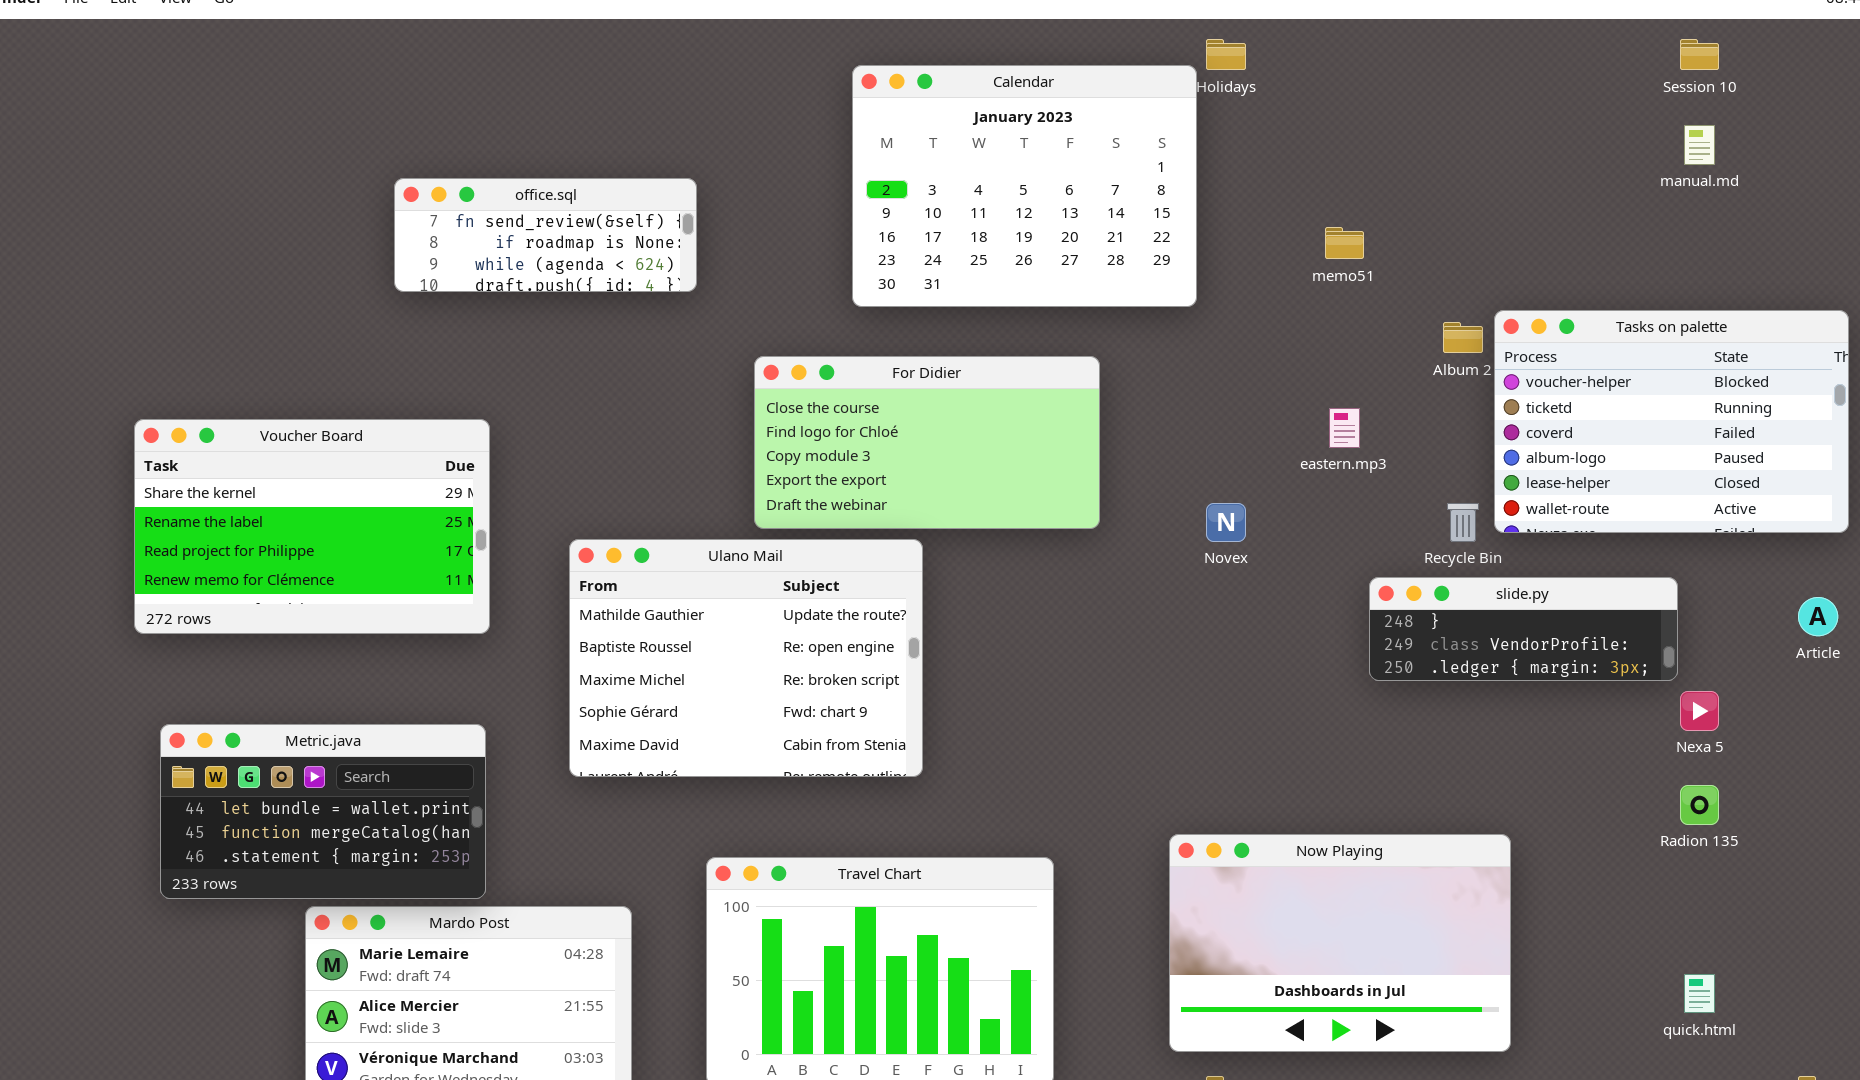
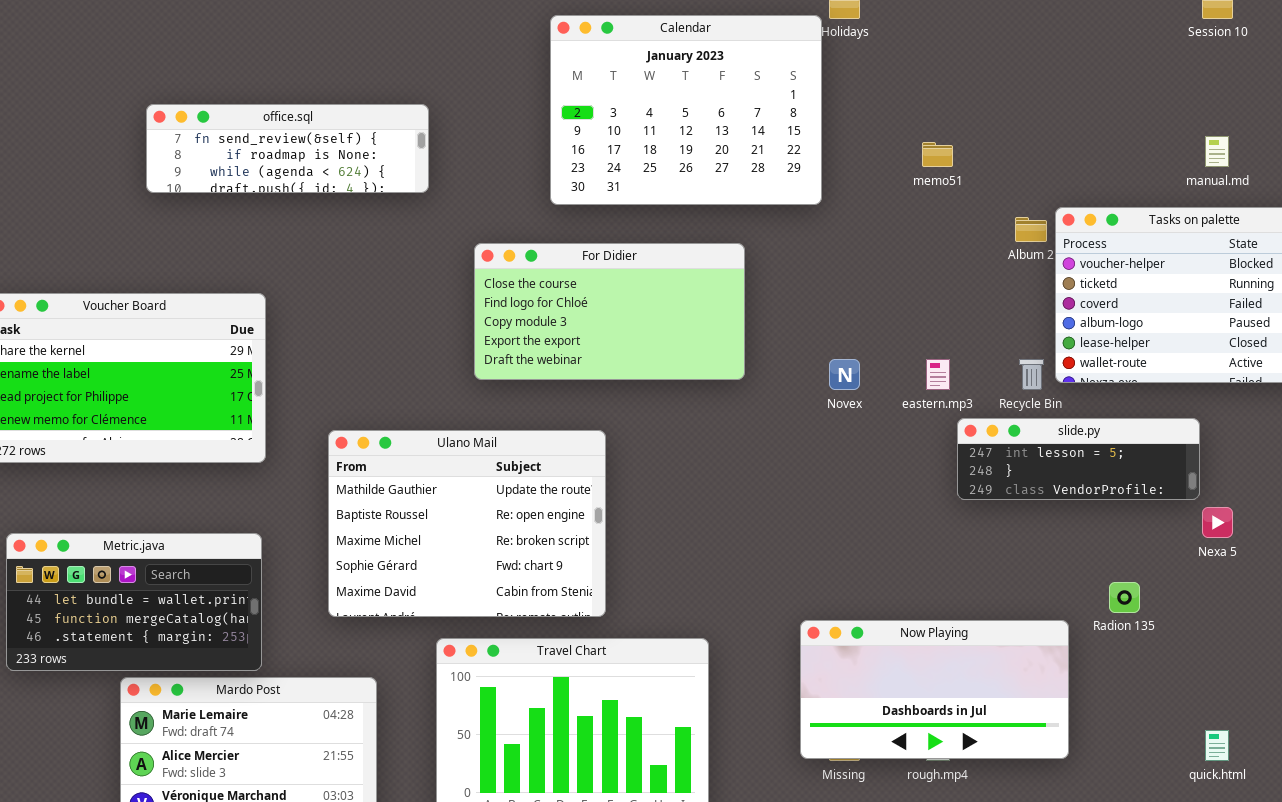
manual.md: [1684,125,1715,165] -> [1205,136,1229,167], moved
office.sql: [394,178,697,292] -> [146,104,429,193], resized
eastern.mp3: [1329,408,1360,448] -> [926,359,950,390], moved
Ulano Mail: [569,539,923,777] -> [328,430,606,617], moved
slide.py: [1369,577,1678,681] -> [957,418,1200,500], scrolled up 1 row
Radion 135: [1680,785,1719,825] -> [1109,582,1140,613], moved
Now Playing: [1169,834,1511,1052] -> [800,620,1069,759], resized

